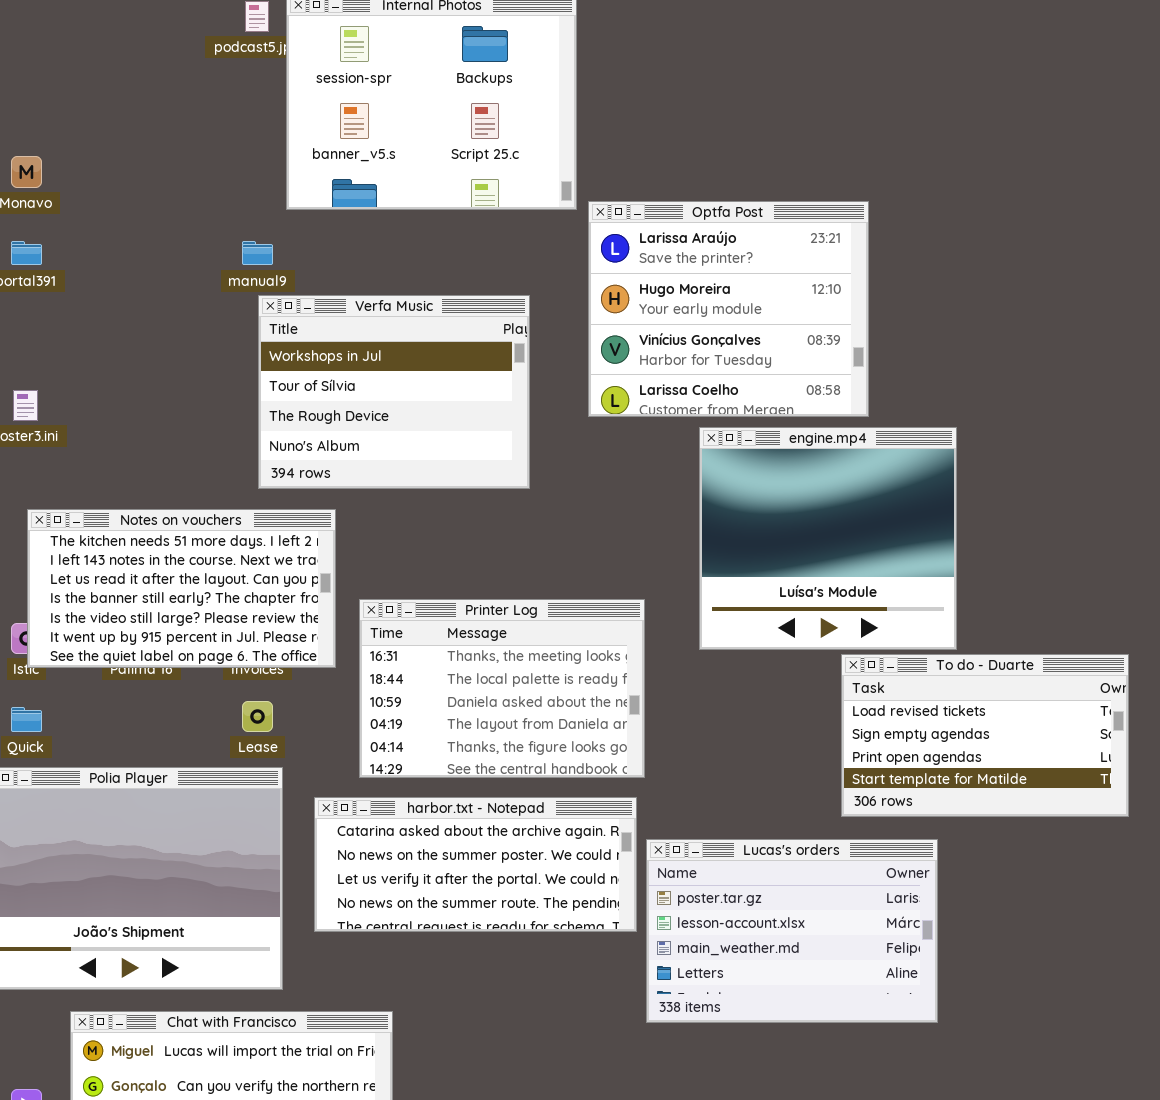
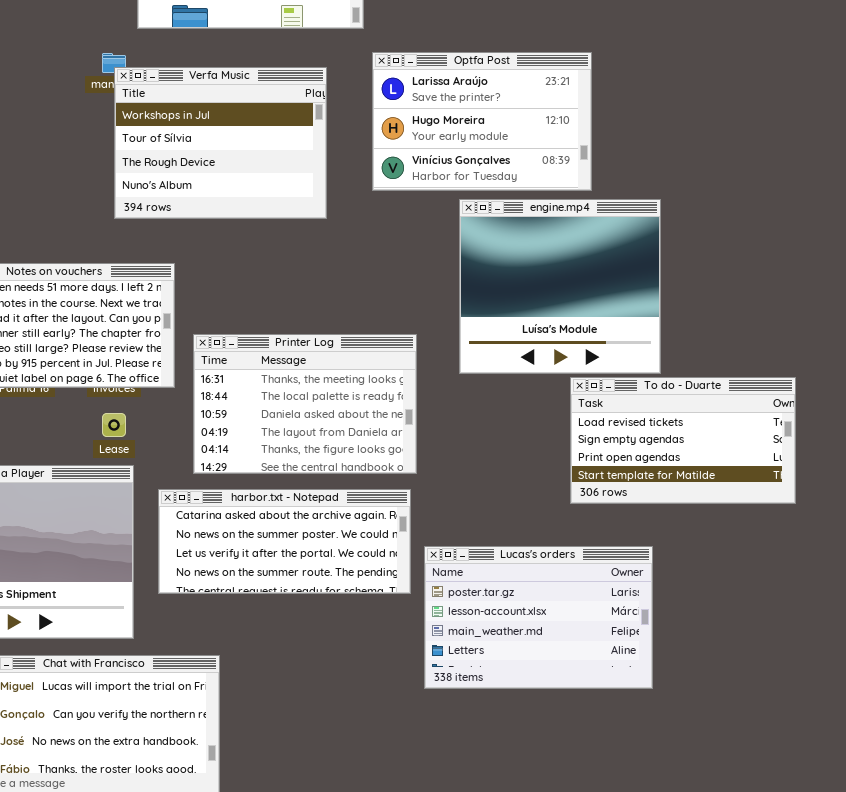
Optfa Post: [588,201,869,417] -> [372,52,592,191], resized
Verfa Music: [258,295,530,489] -> [114,67,327,219], moved
Lucas's orders: [646,839,938,1023] -> [424,546,653,689], moved

